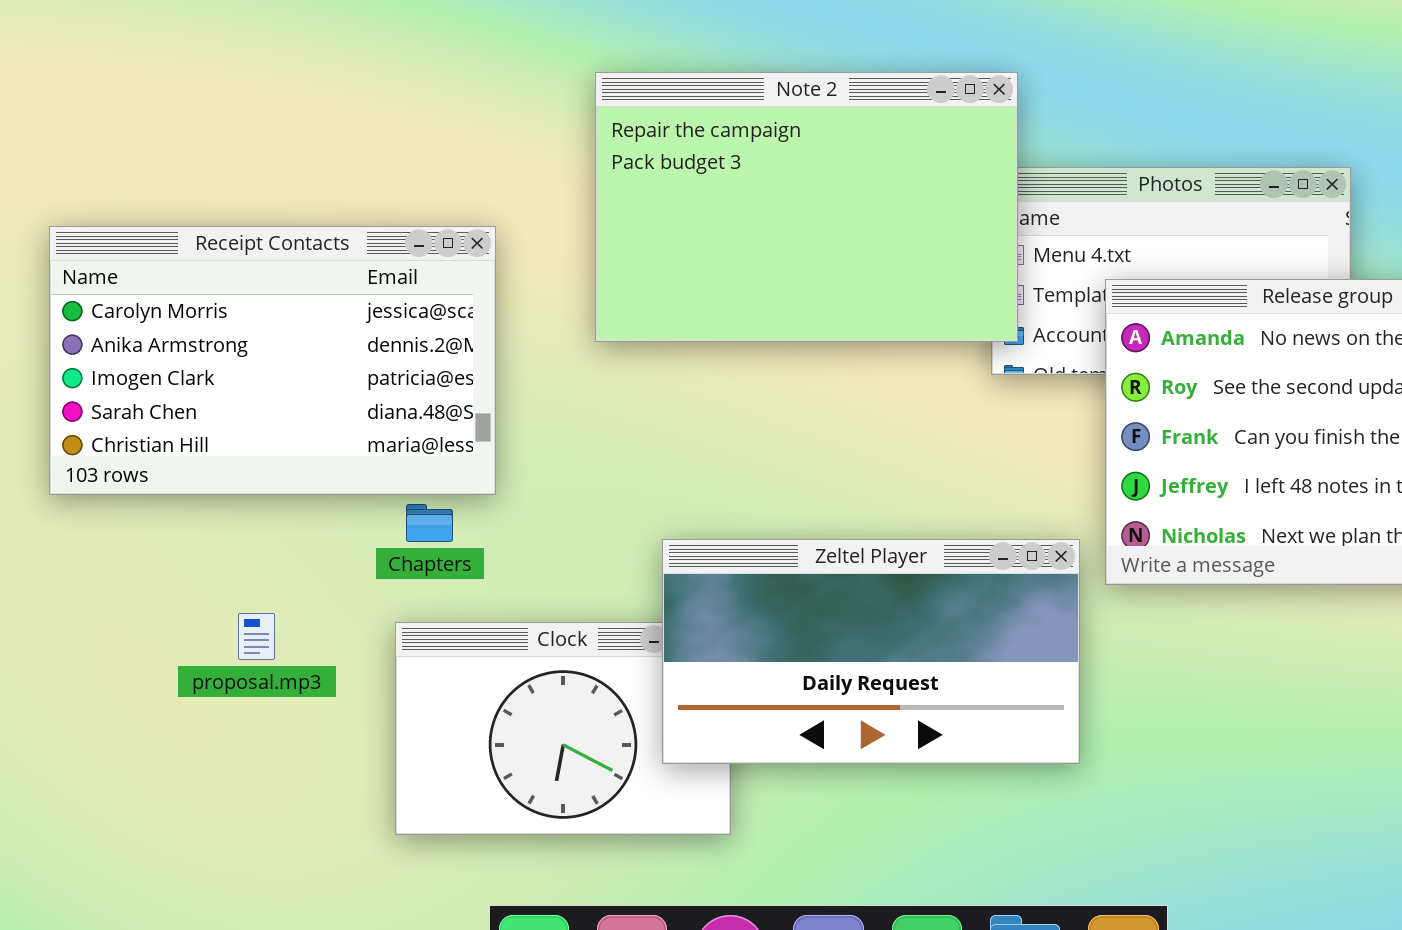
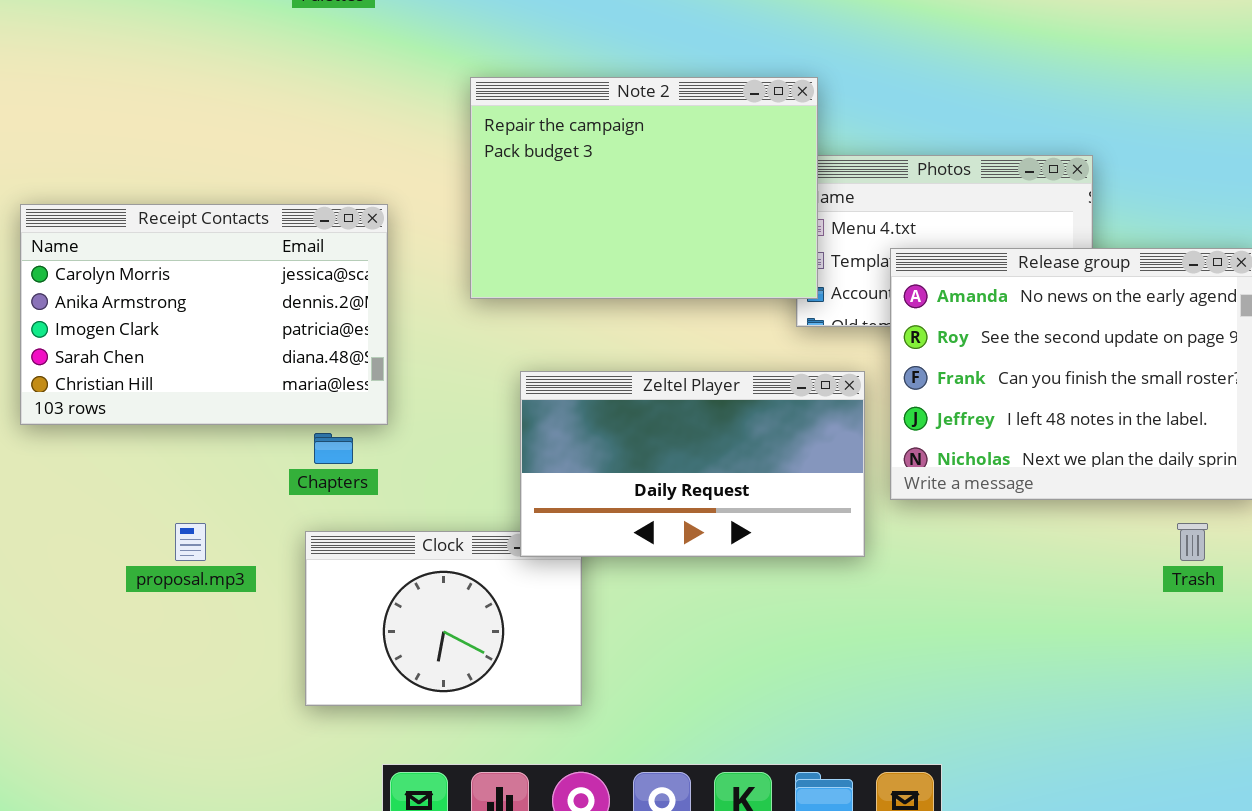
Zeltel Player: [662,539,1080,764] -> [520,371,865,557], moved

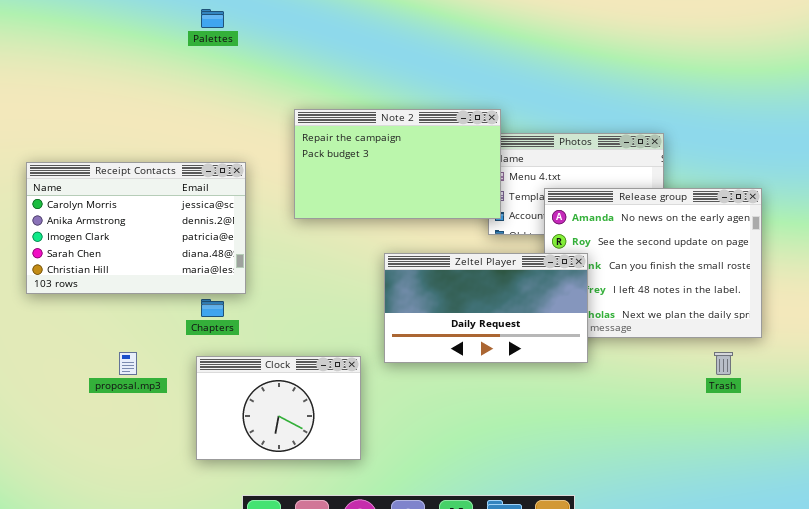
Note 2: [470,77,818,299] -> [294,109,501,219], resized
Zeltel Player: [520,371,865,557] -> [384,253,588,363], moved

